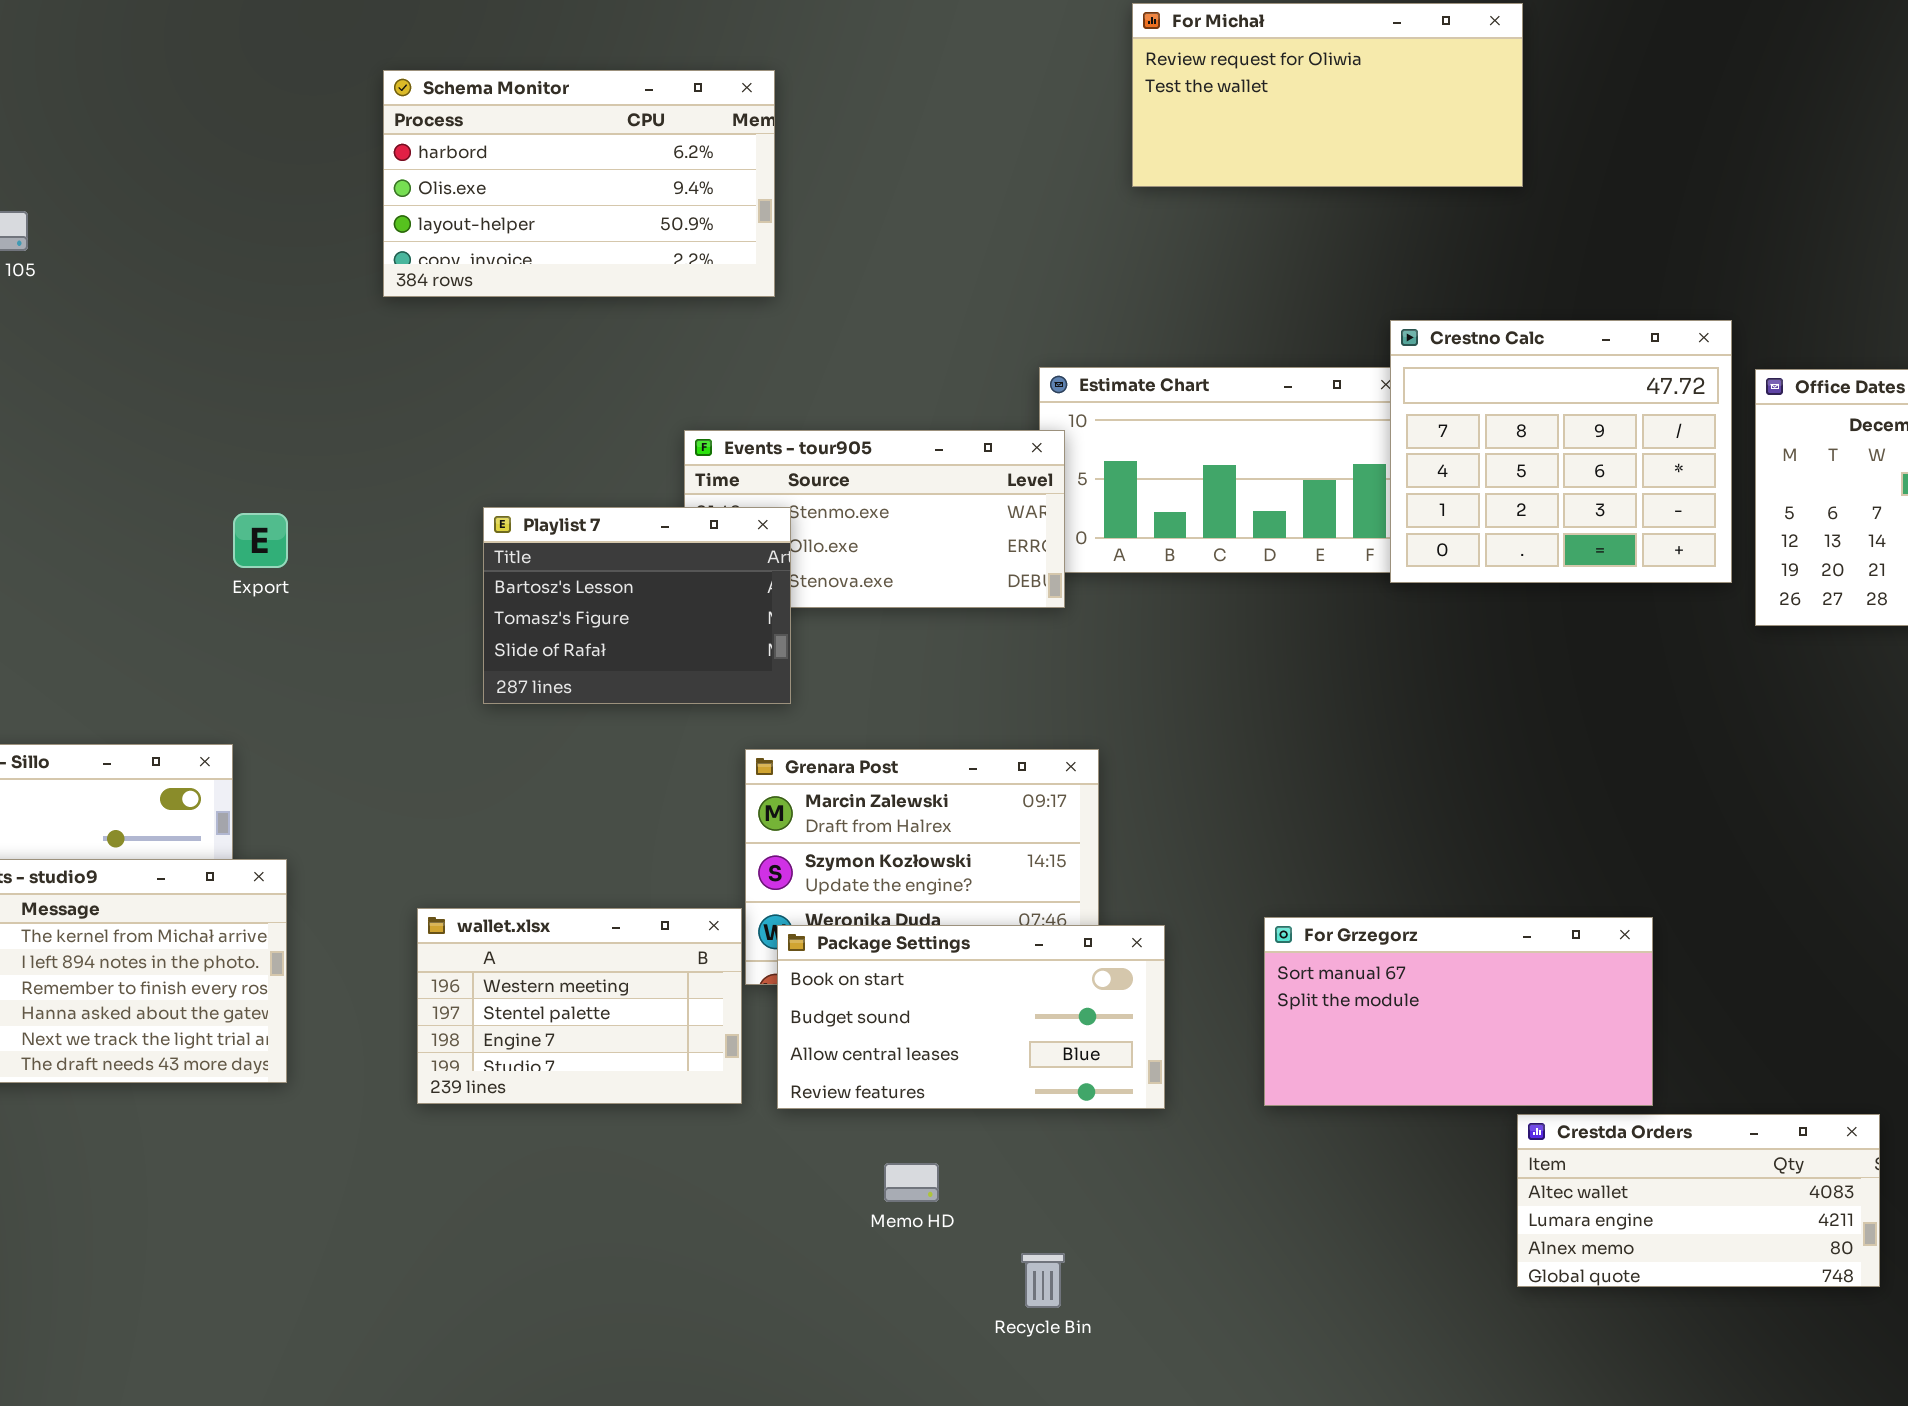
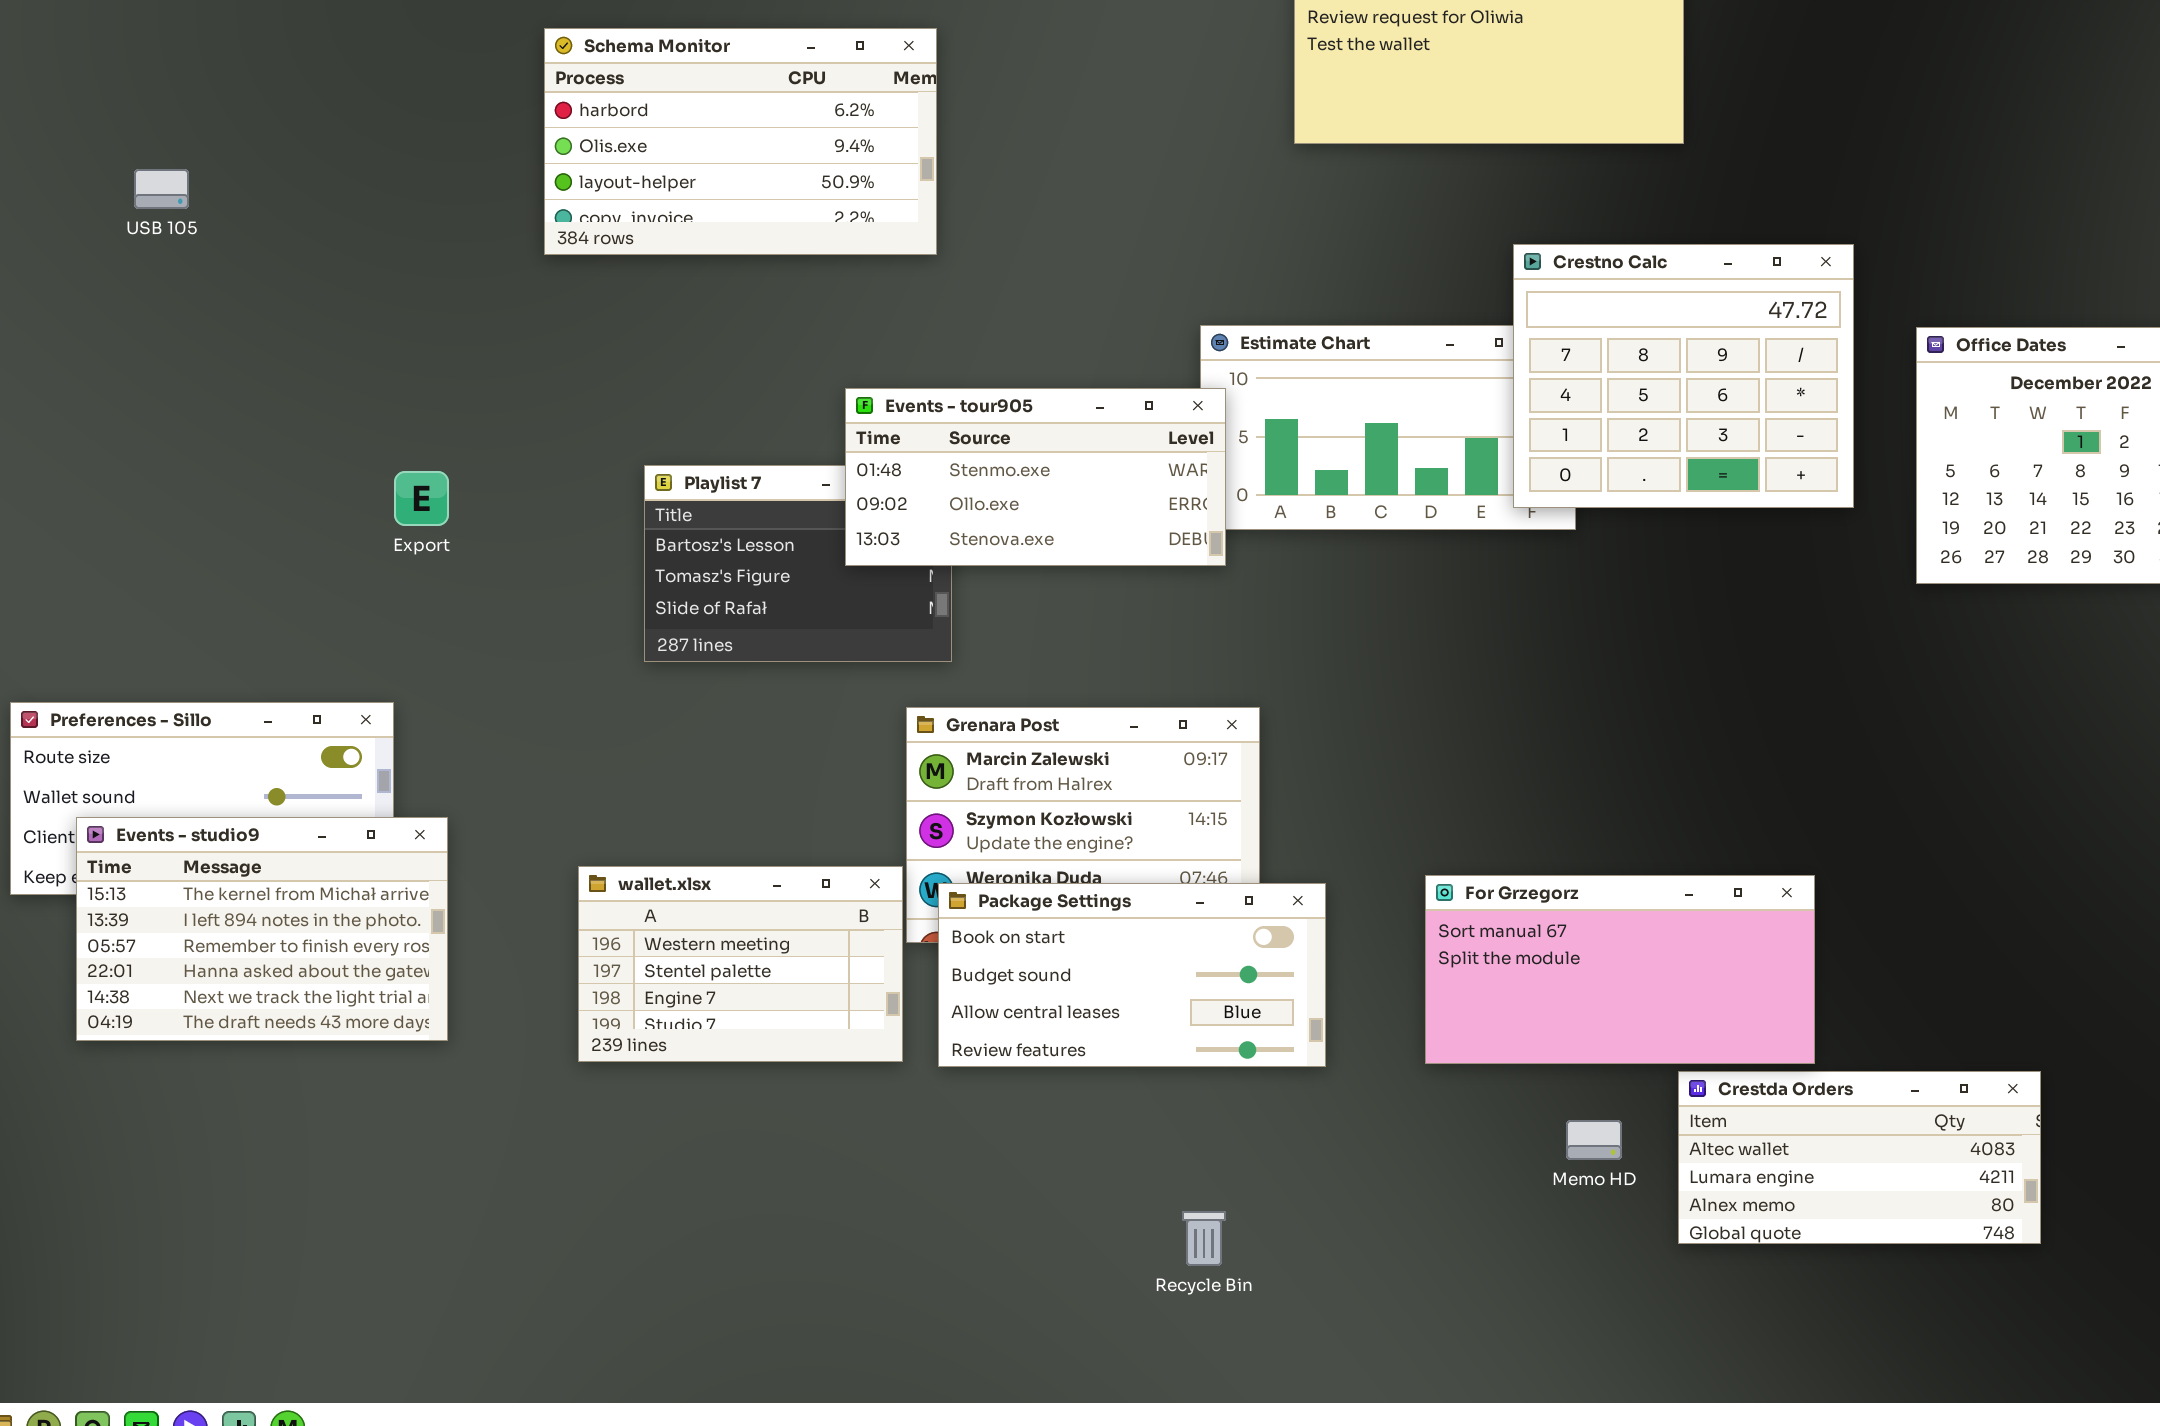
Crestno Calc: [1390,320,1732,583] -> [1513,244,1854,508], moved
Events - tour905: [684,430,1065,608] -> [845,388,1226,566], raised
Memo HD: [884,1163,939,1202] -> [1566,1120,1622,1160], moved

